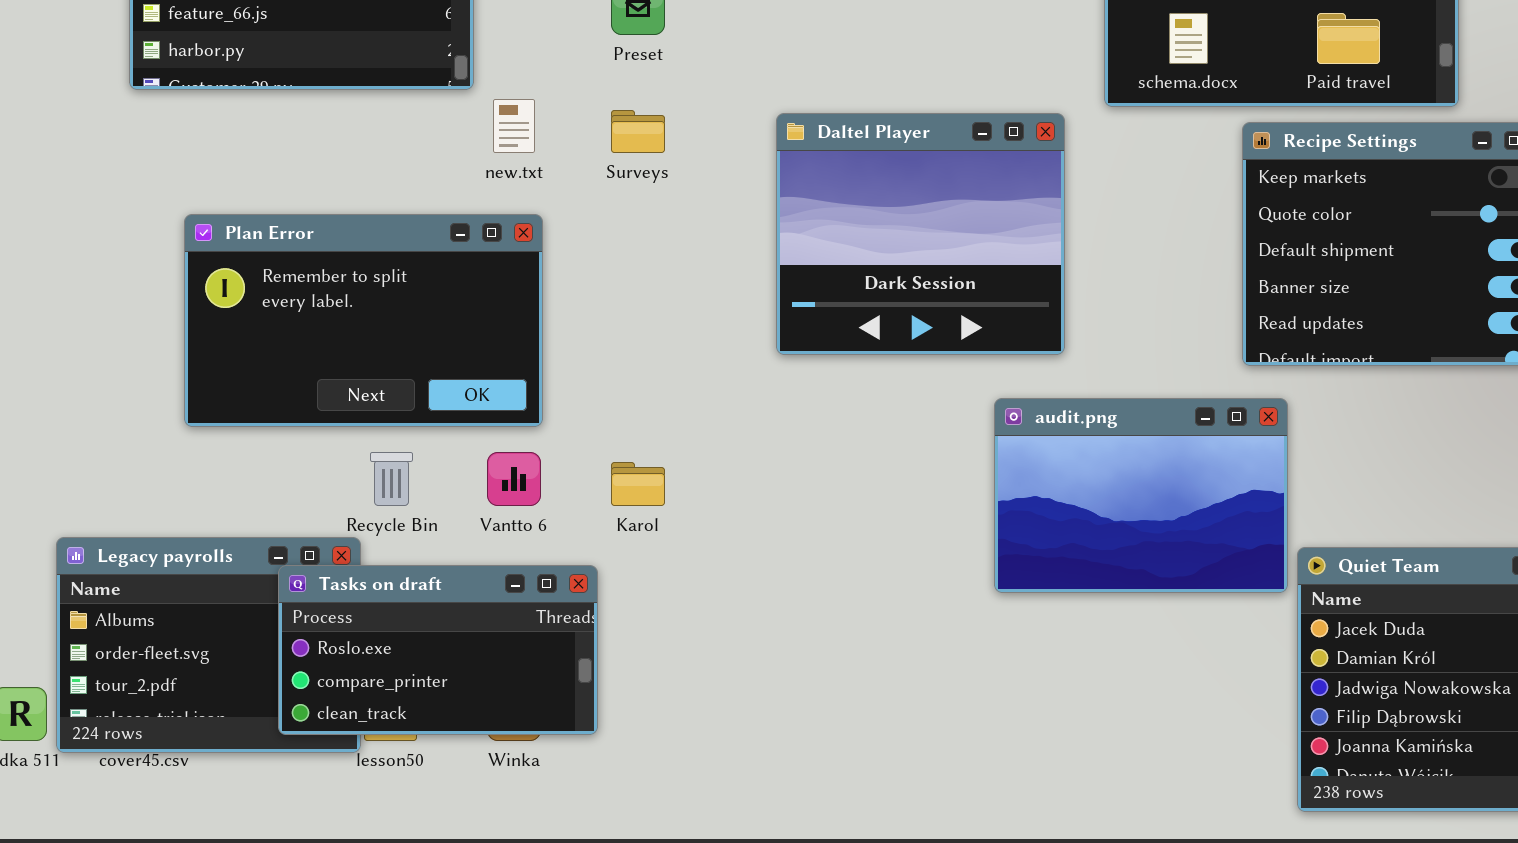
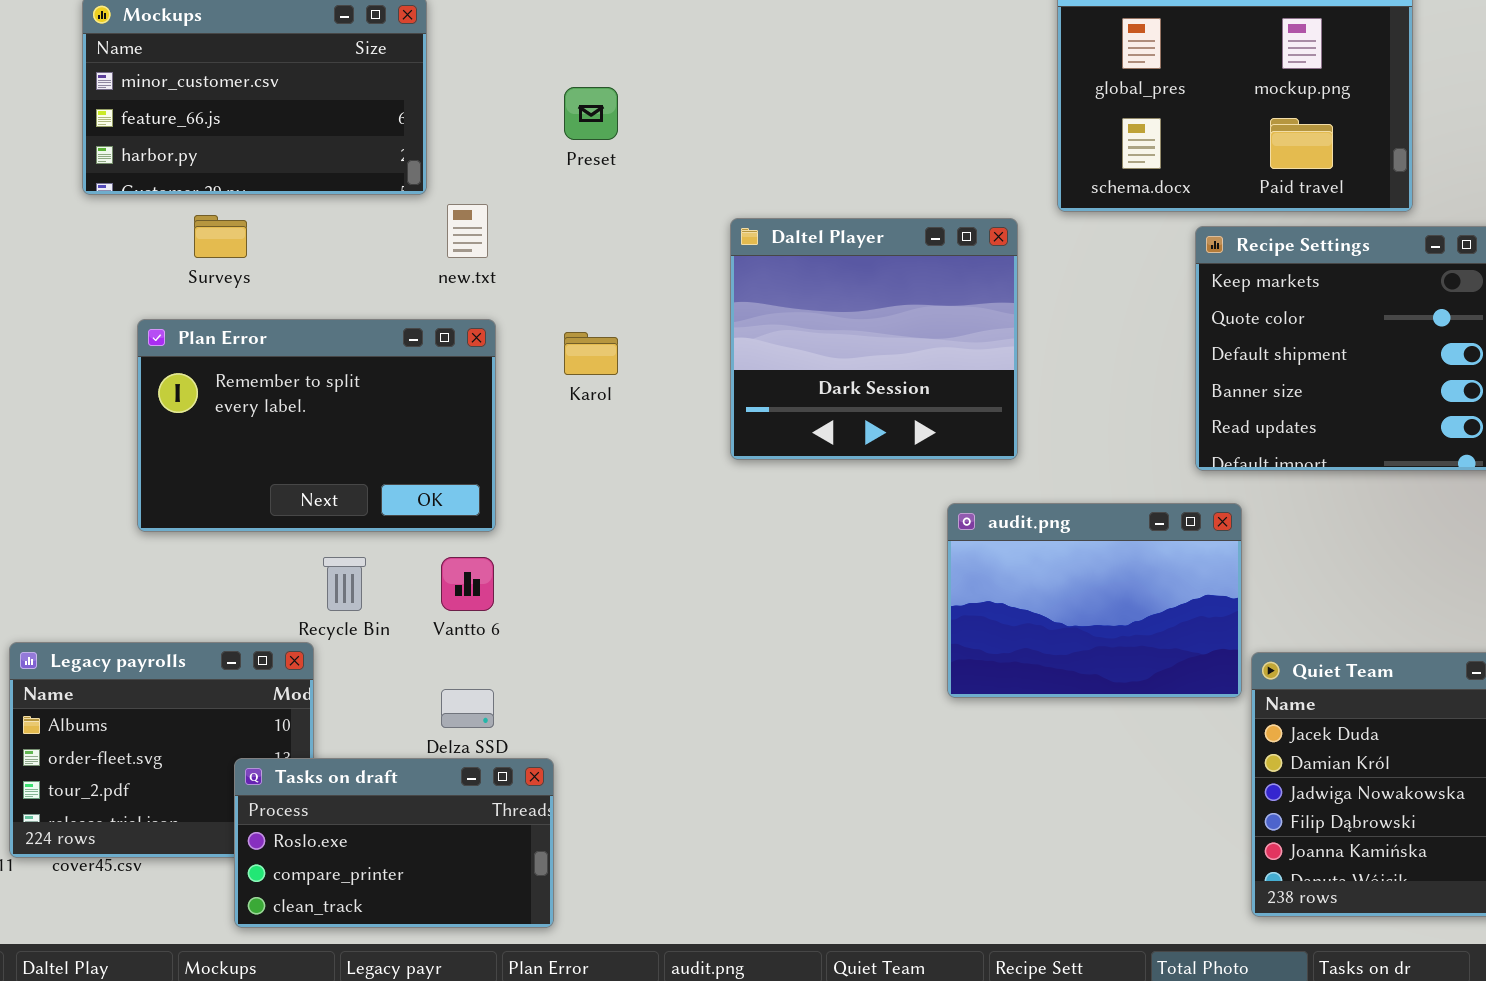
Surveys: [611,110,665,153] -> [194,215,247,258], moved
Karol: [611,462,665,506] -> [564,332,618,375], moved
Tasks on draft: [278,565,598,735] -> [234,758,554,928], moved

